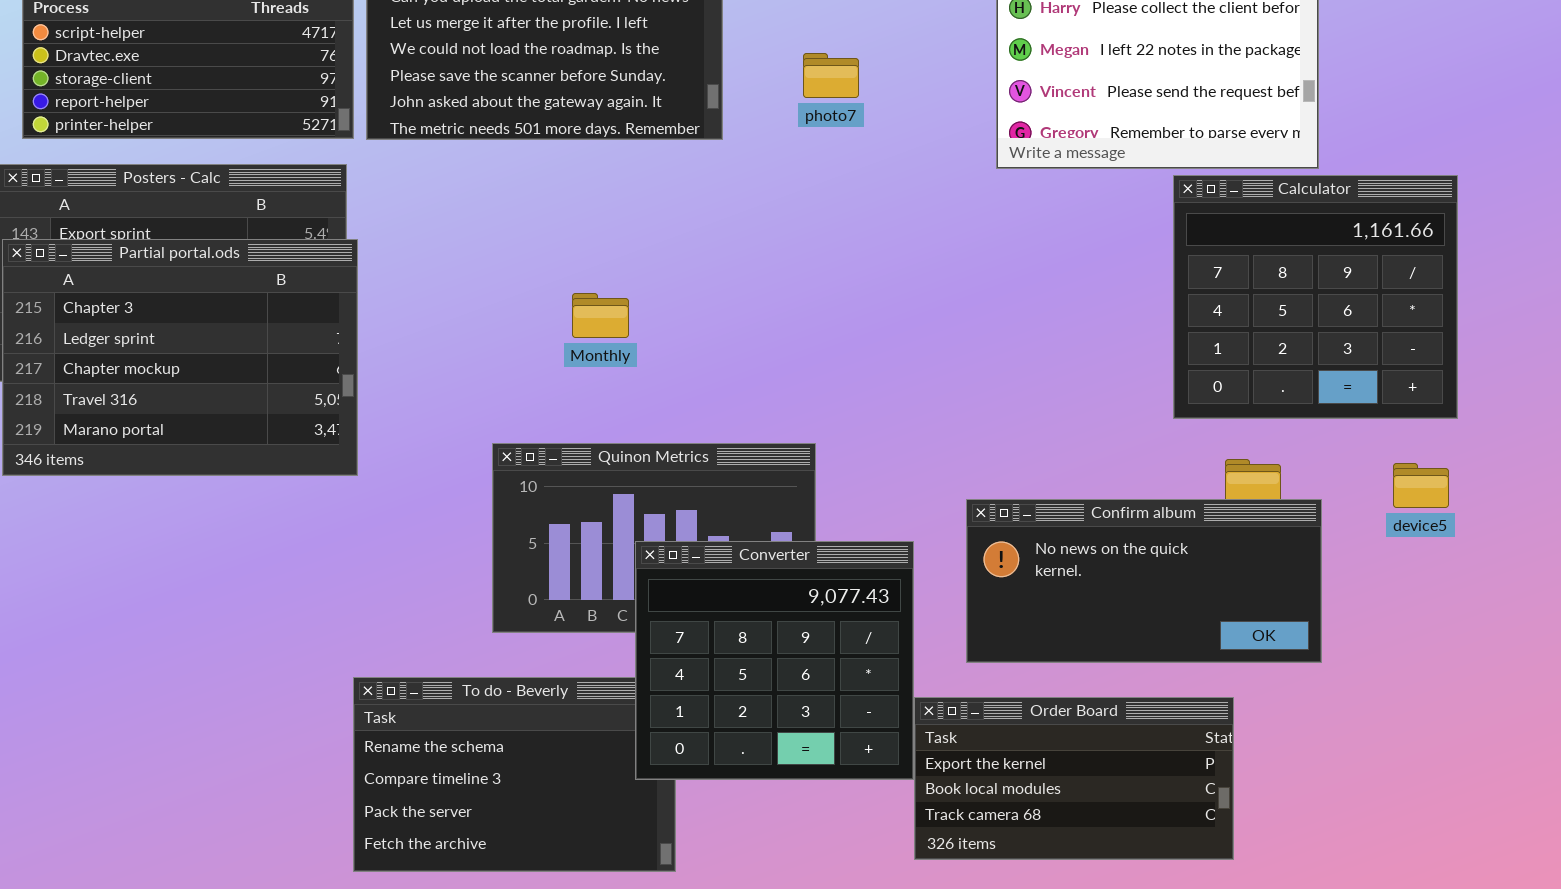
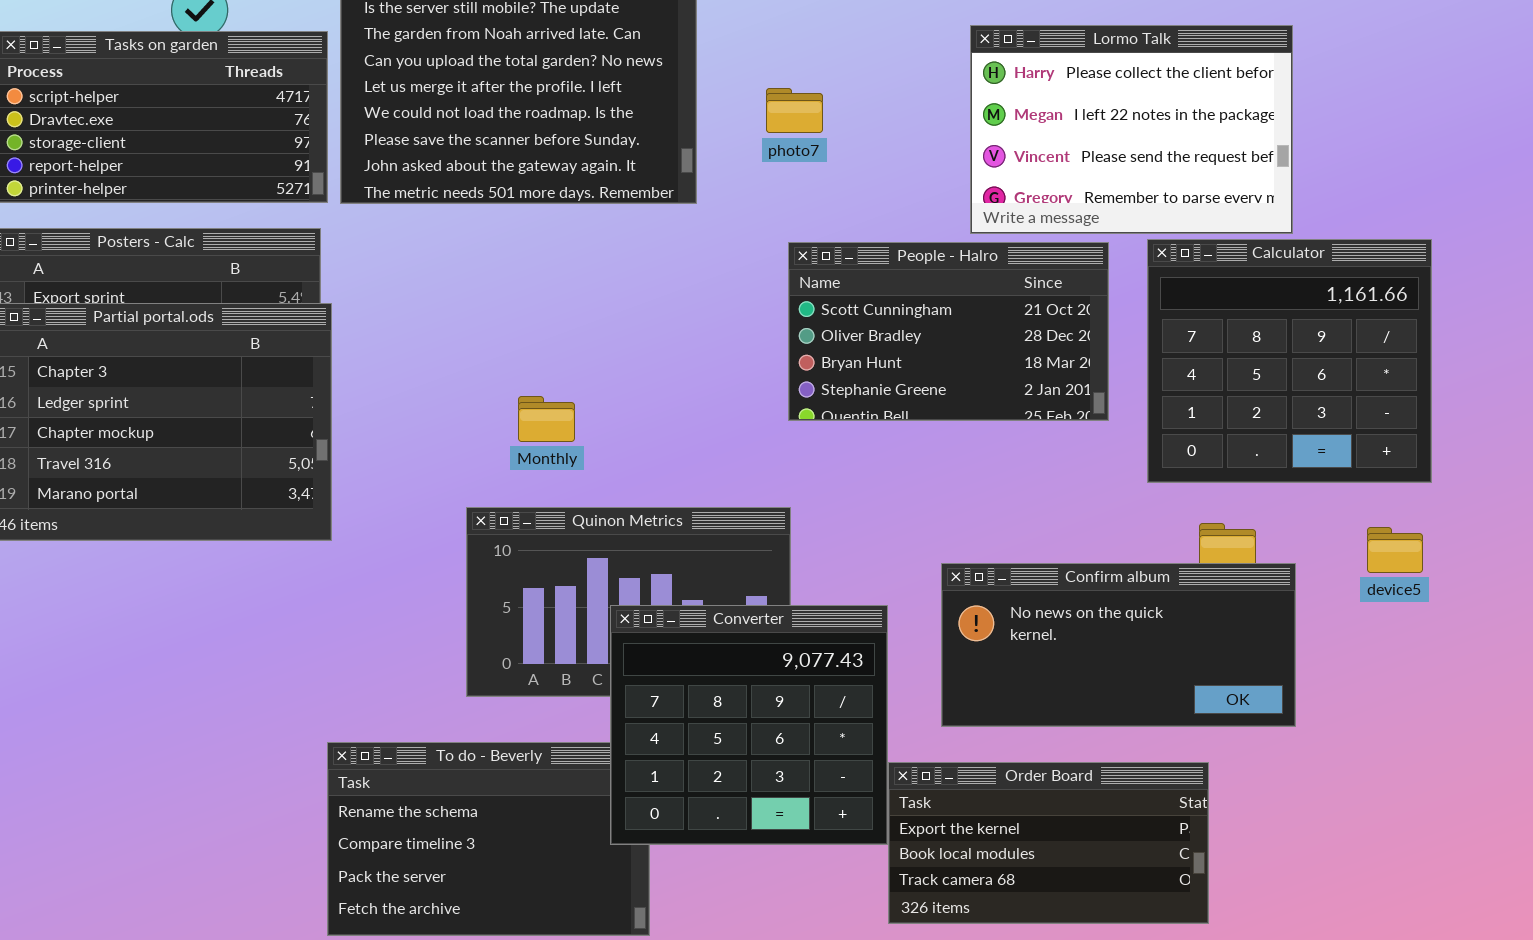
photo7: [803,53,859,98] -> [766,88,823,133], moved
People - Halro: none -> [788,242,1109,421], opened
Monthly: [572,293,629,338] -> [518,396,575,442], moved

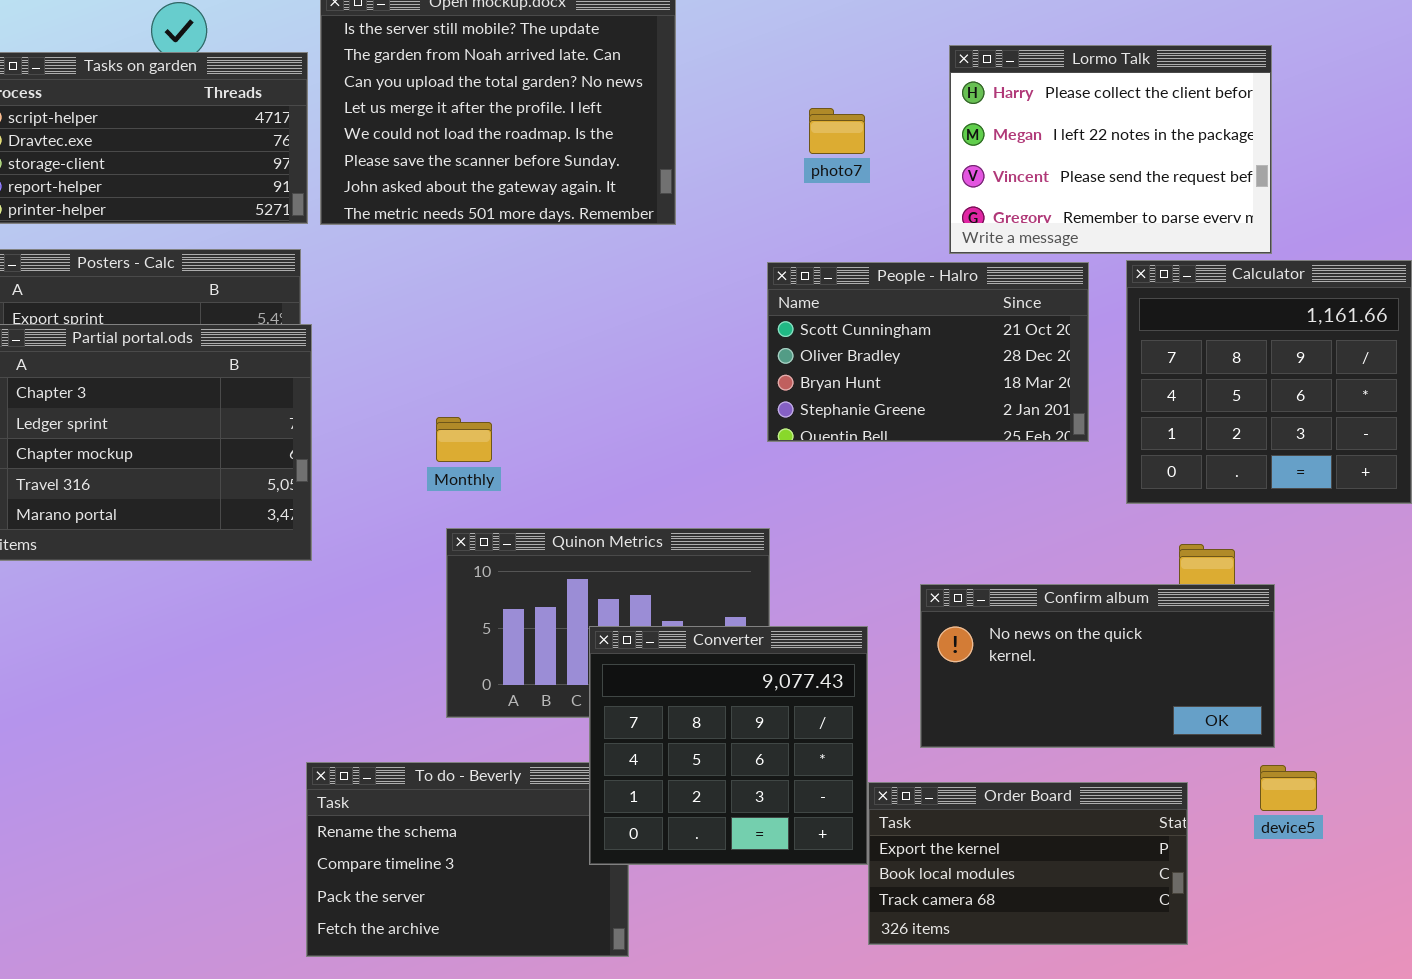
photo7: [766,88,823,133] -> [809,108,865,154], moved
Monthly: [518,396,575,442] -> [436,417,492,462], moved
device5: [1367,527,1423,573] -> [1260,765,1317,811], moved

